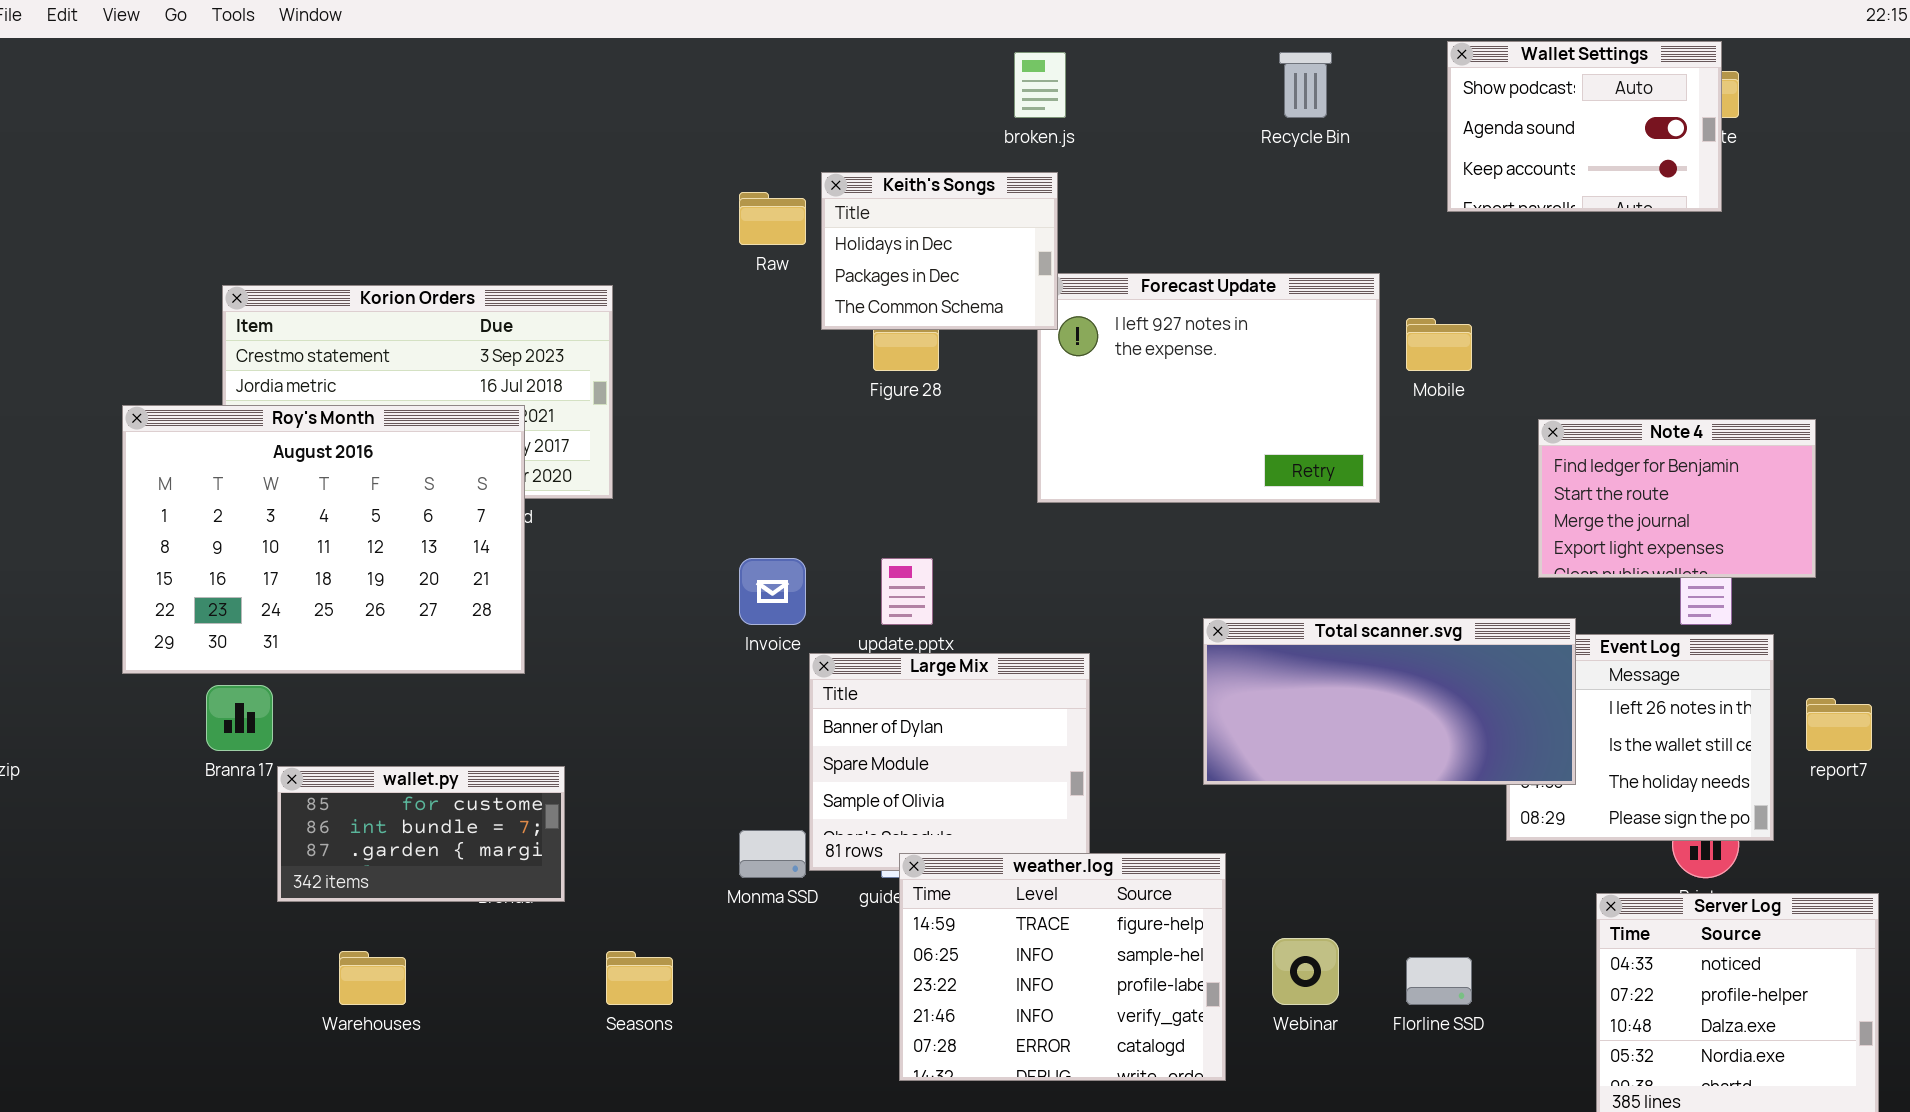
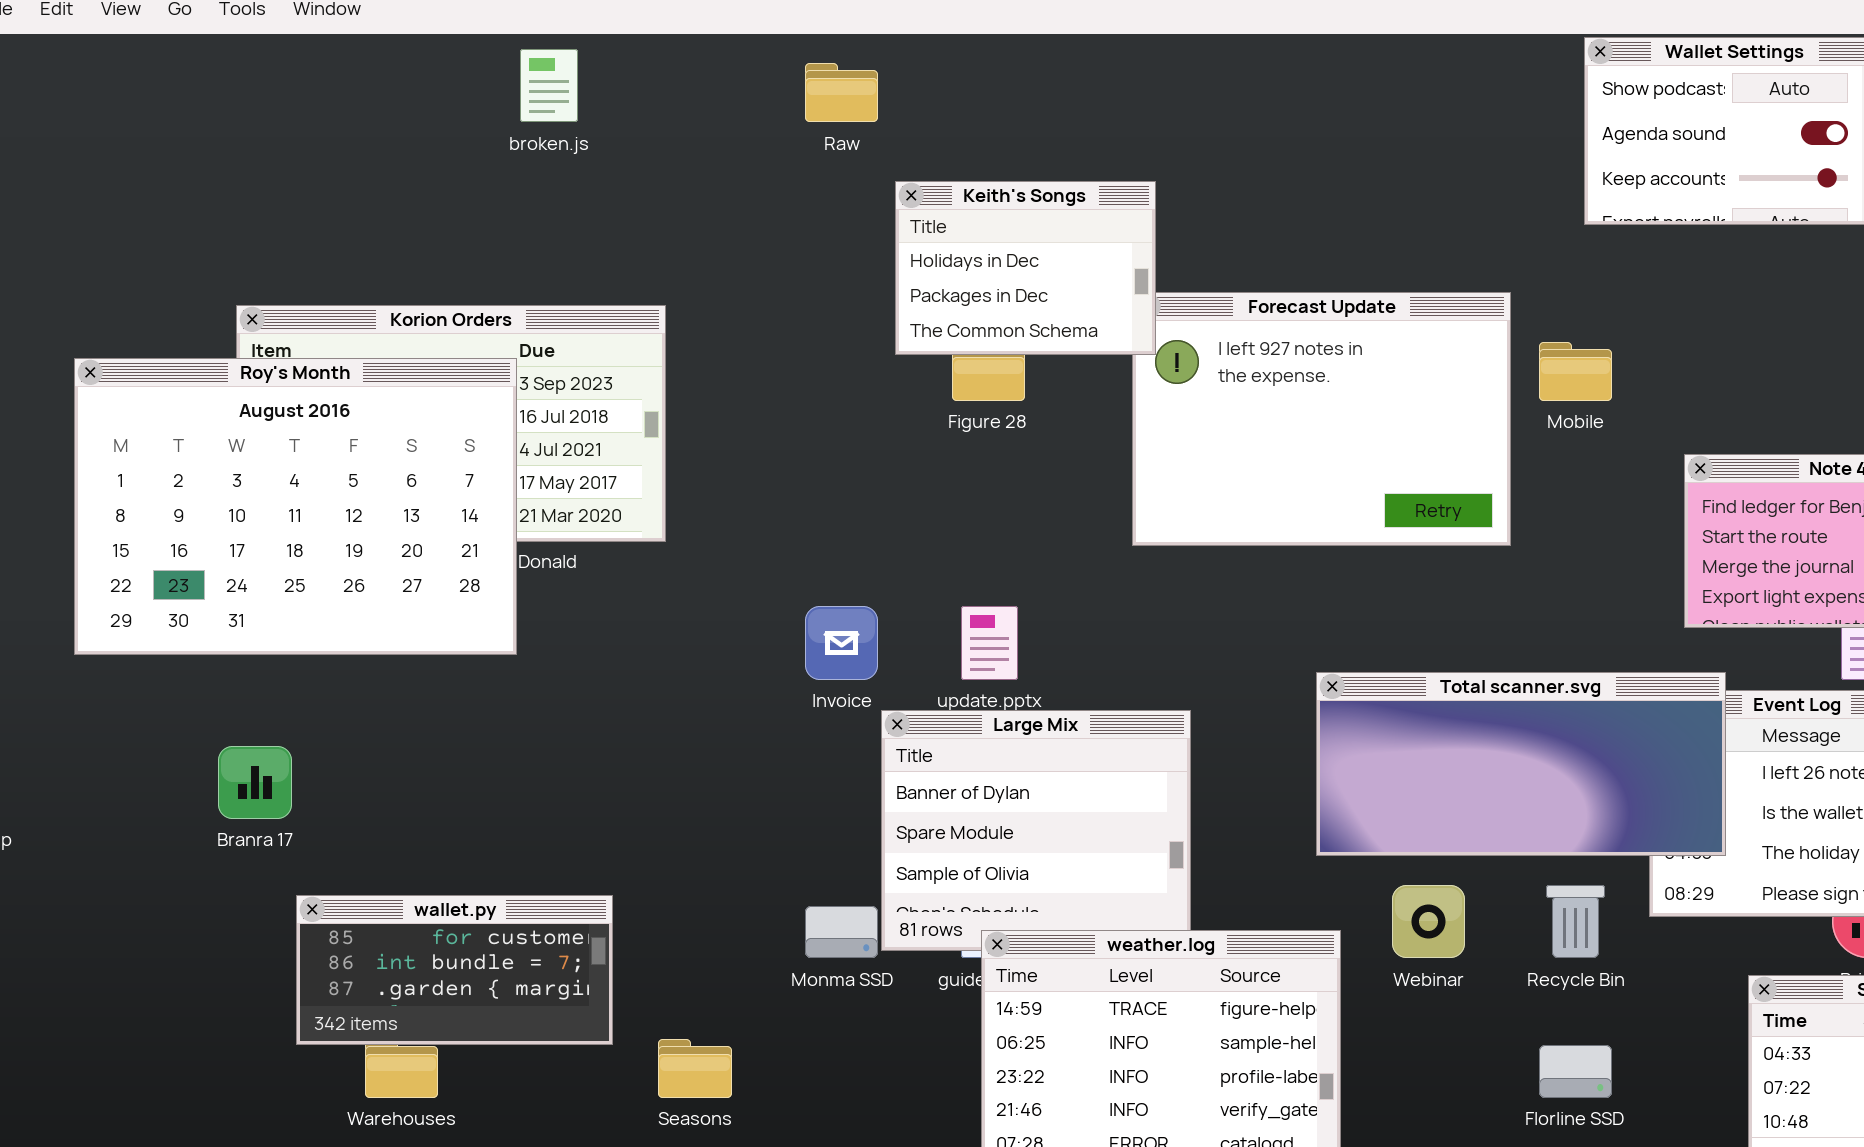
broken.js: [1014,52,1066,118] -> [520,49,578,122], moved
Recycle Bin: [1279,52,1332,118] -> [1546,885,1605,958], moved
Raw: [739,192,806,245] -> [805,63,878,122], moved
Roy's Month: [122,405,525,674] -> [74,358,517,655], moved
wallet.py: [277,766,565,902] -> [296,895,613,1045], moved
Webinar: [1272,938,1339,1005] -> [1392,885,1465,958], moved

